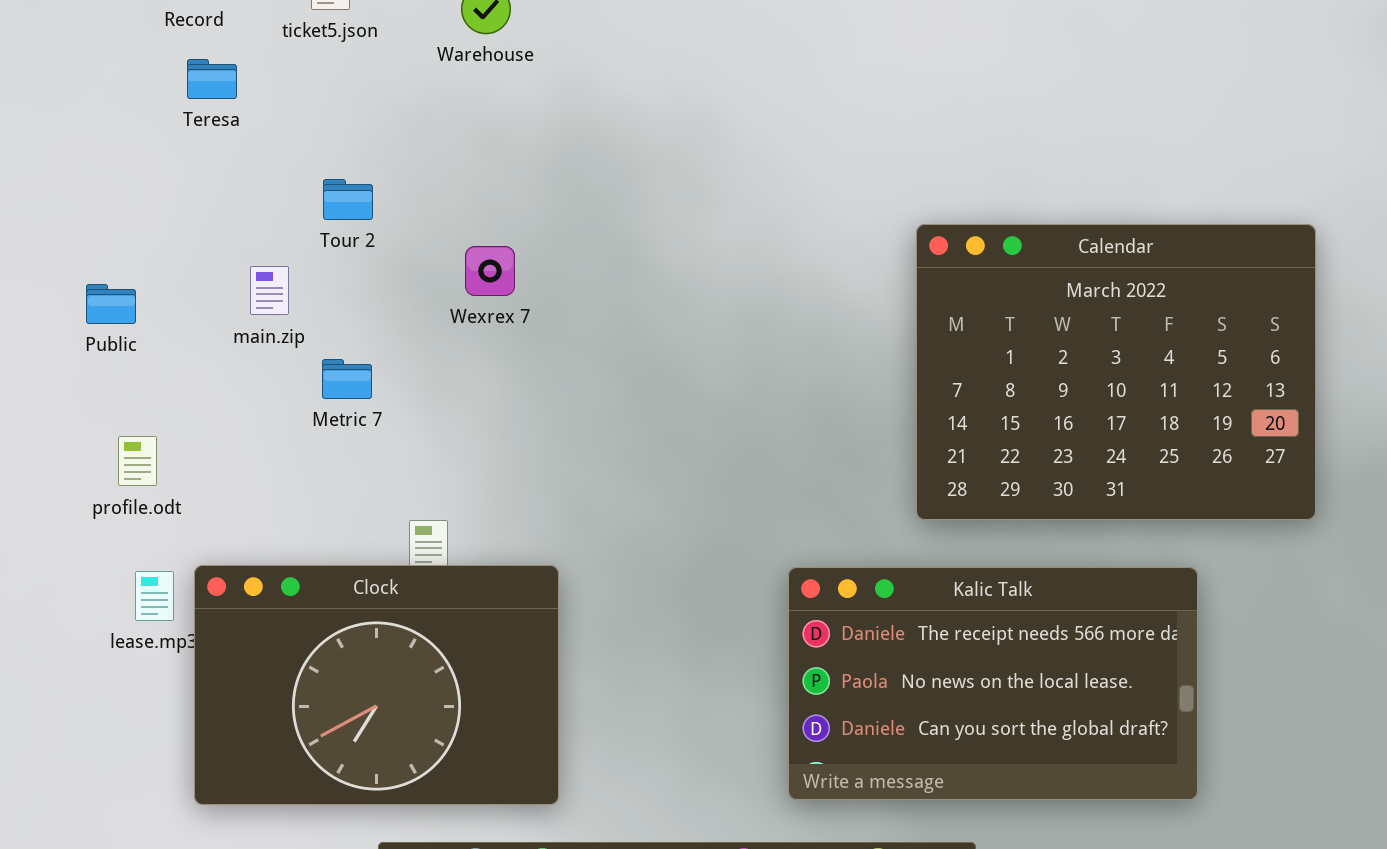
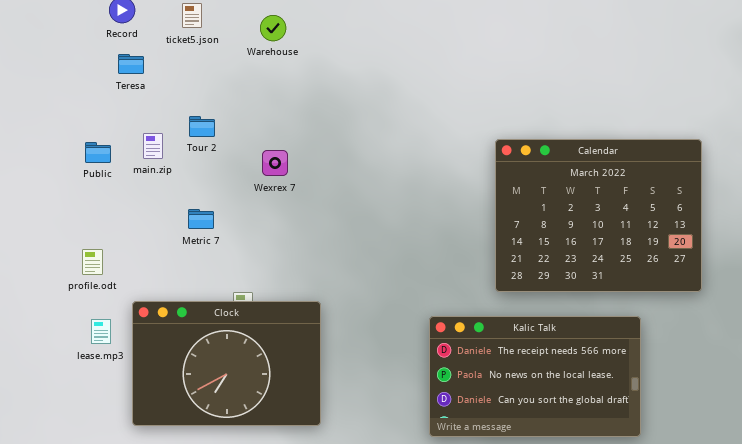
main.zip: [250,266,289,315] -> [143,133,163,159], moved
Public: [86,284,136,324] -> [85,142,111,163], moved
Clock: [194,565,559,805] -> [132,301,321,426], moved

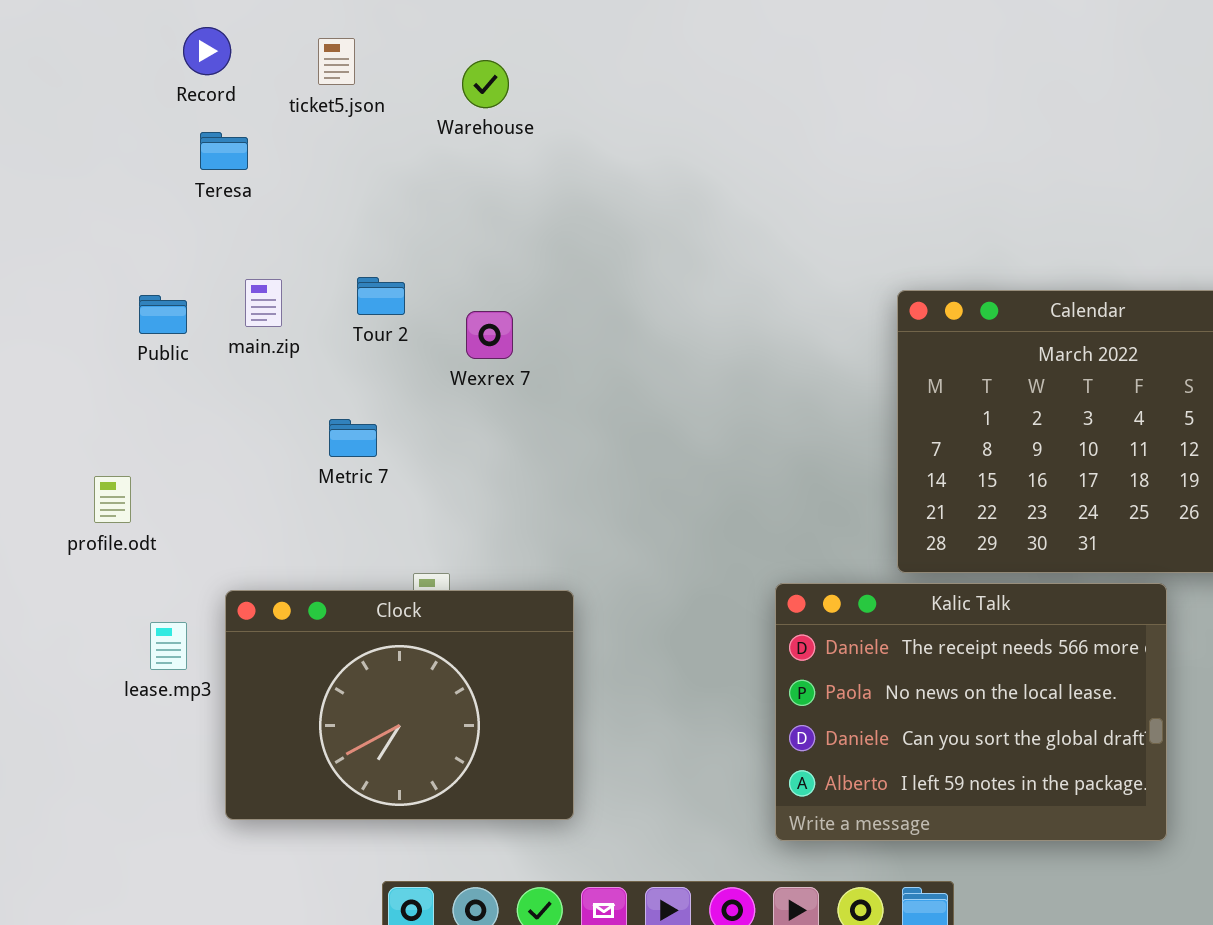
Tour 2: [189,116,215,137] -> [357,277,405,315], moved
profile.odt: [82,249,103,275] -> [94,476,131,523], moved
Kalic Talk: [429,316,641,437] -> [775,583,1167,841], resized

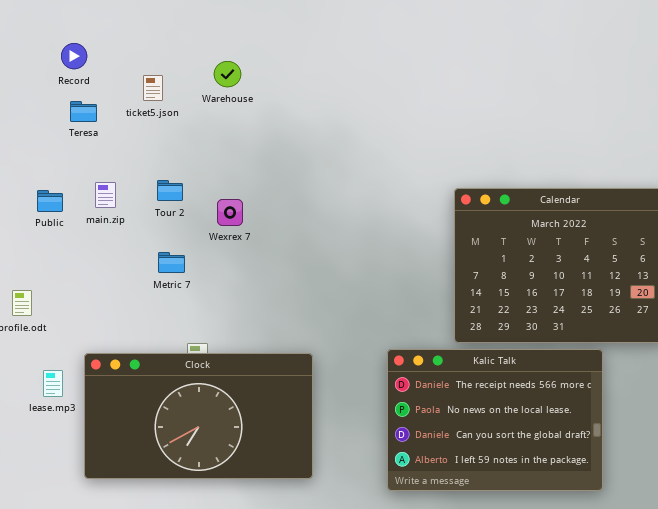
ticket5.json: [318,38,355,85] -> [143,75,163,101], moved
Metric 7: [329,419,377,457] -> [158,252,185,273], moved
Clock: [225,590,574,820] -> [84,353,313,479], resized

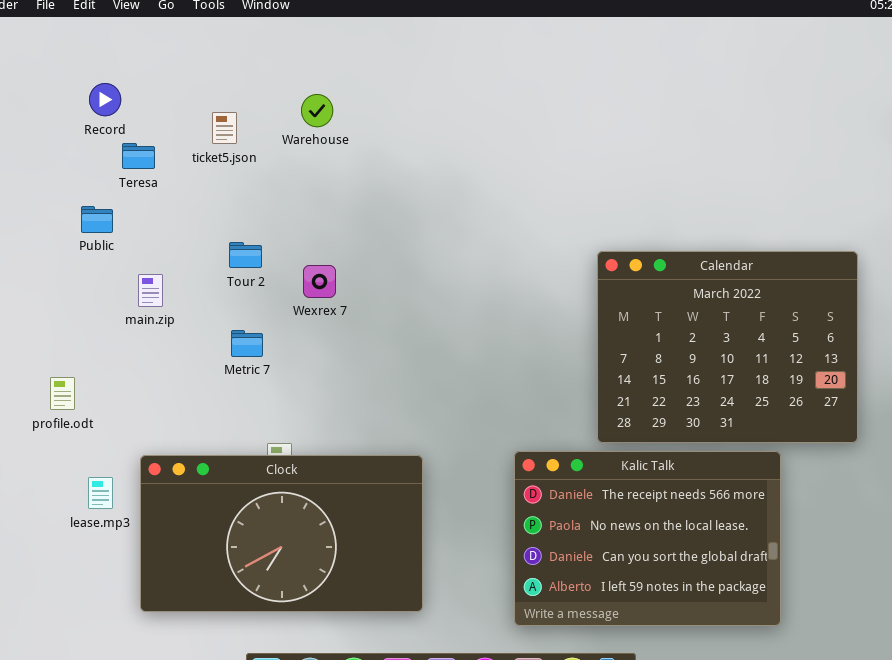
Record: [61,43,87,69] -> [89,83,121,116], moved
main.zip: [95,182,116,208] -> [138,274,163,307], moved
Public: [37,190,63,212] -> [81,206,113,233], moved

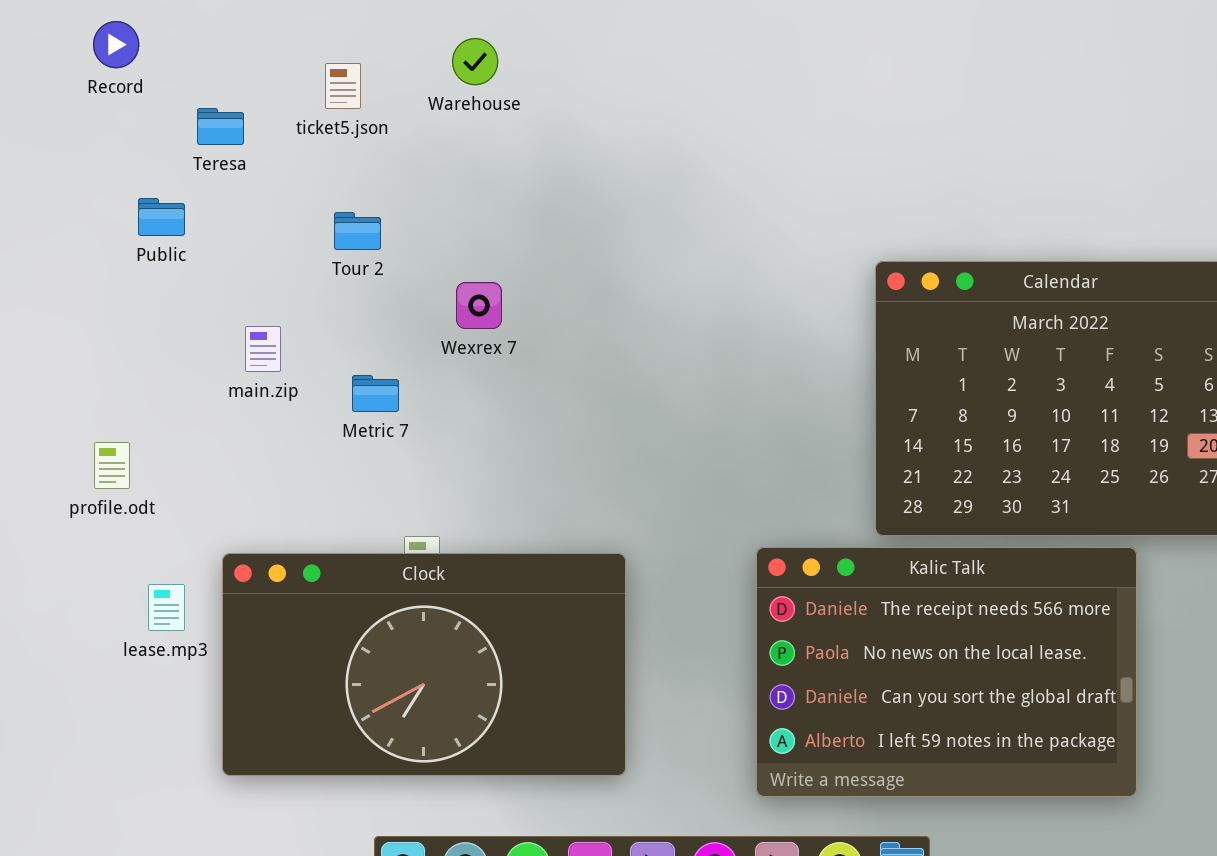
Record: [89,83,121,116] -> [93,21,139,68], moved
Tour 2: [229,242,262,268] -> [334,212,381,250], moved
main.zip: [138,274,163,307] -> [245,326,281,372], moved

